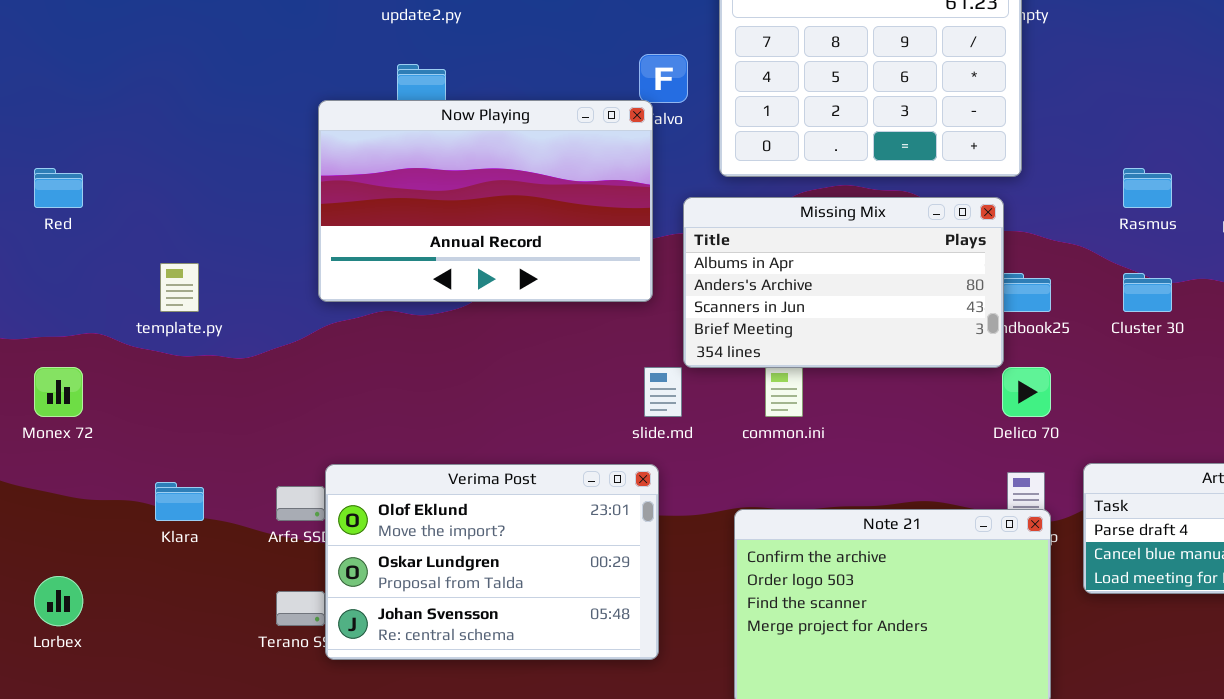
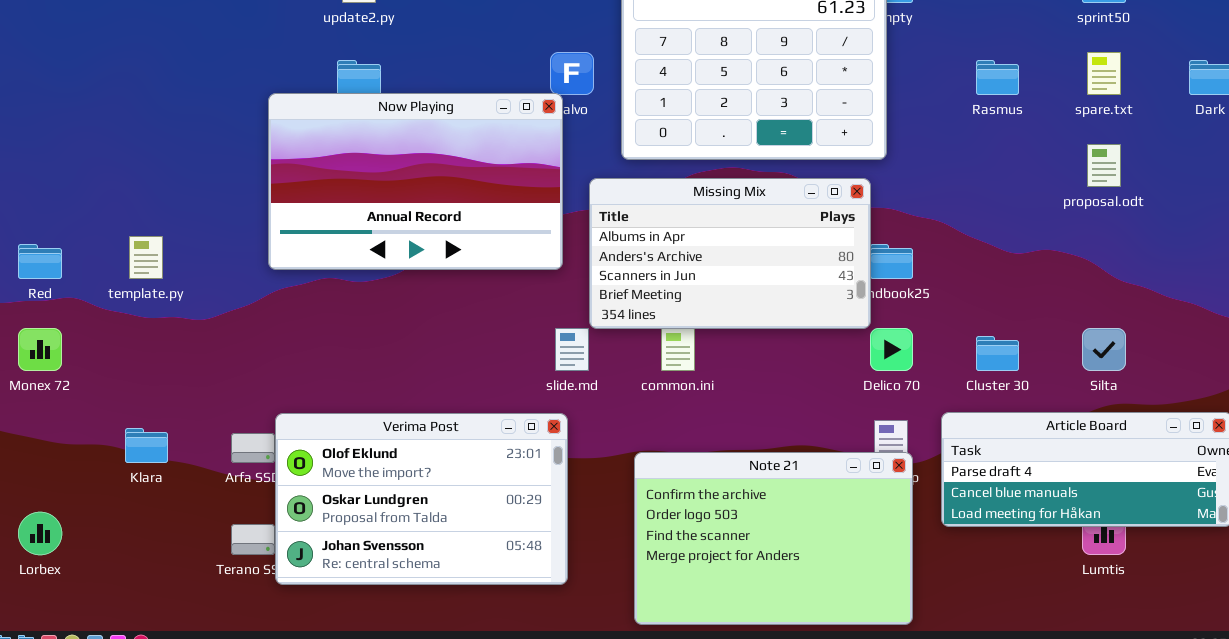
Red: [34,168,83,208] -> [18,244,62,279], moved
Rasmus: [1123,168,1172,208] -> [976,60,1019,95], moved
Cluster 30: [1123,273,1172,312] -> [976,336,1019,371], moved

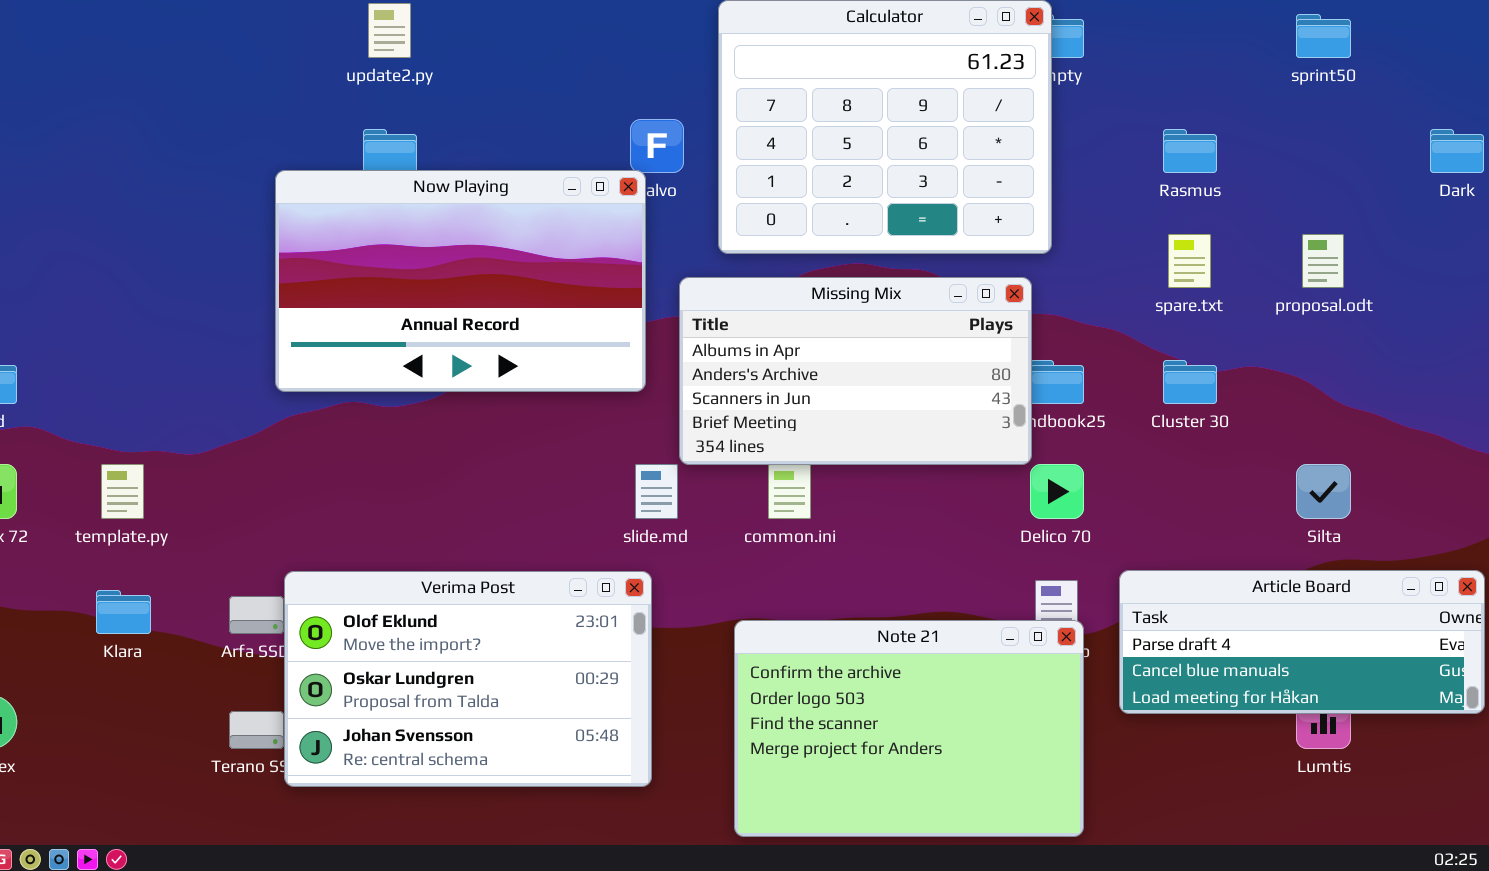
spare.txt: [1087,52,1121,95] -> [1168,234,1211,288], moved
template.py: [129,236,163,279] -> [101,464,144,519], moved
Cluster 30: [976,336,1019,371] -> [1163,360,1217,404], moved

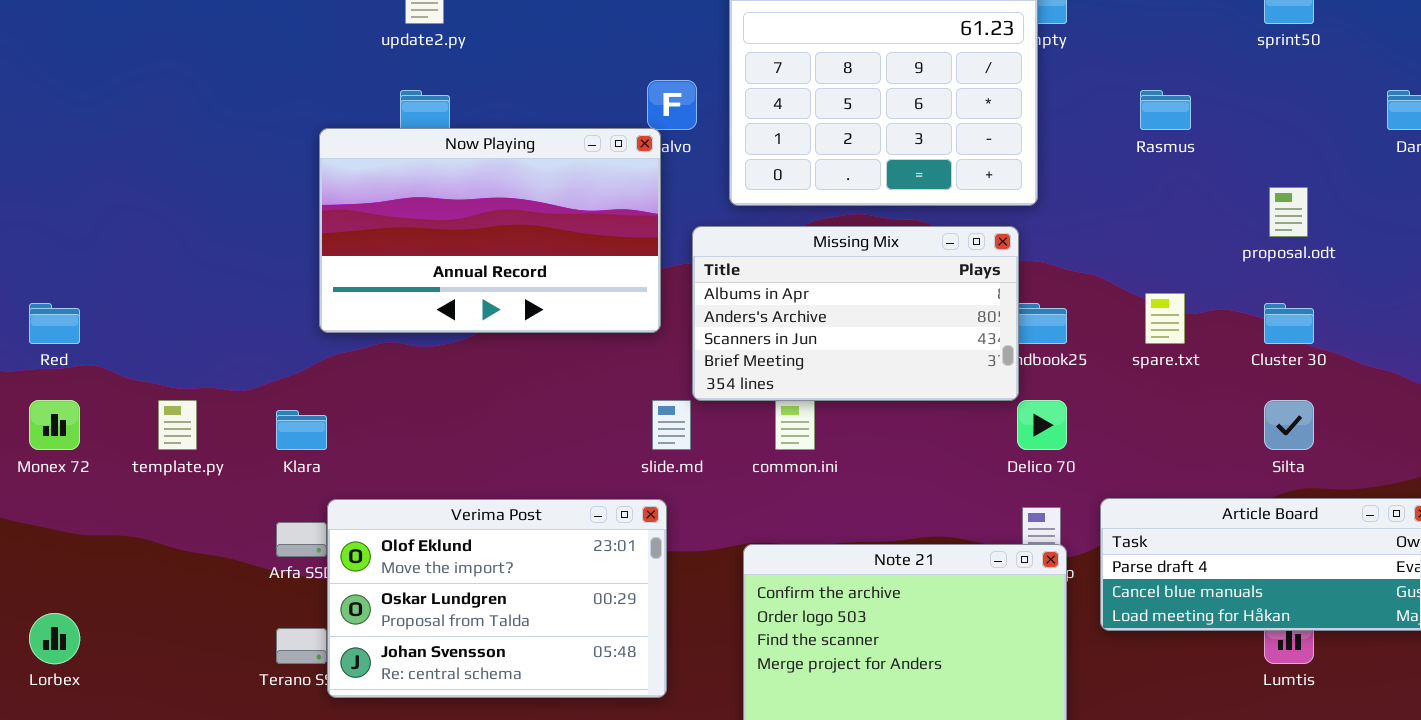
spare.txt: [1168,234,1211,288] -> [1145,293,1185,344], moved
Cluster 30: [1163,360,1217,404] -> [1264,303,1314,344], moved
Klara: [96,590,151,634] -> [276,410,327,450], moved

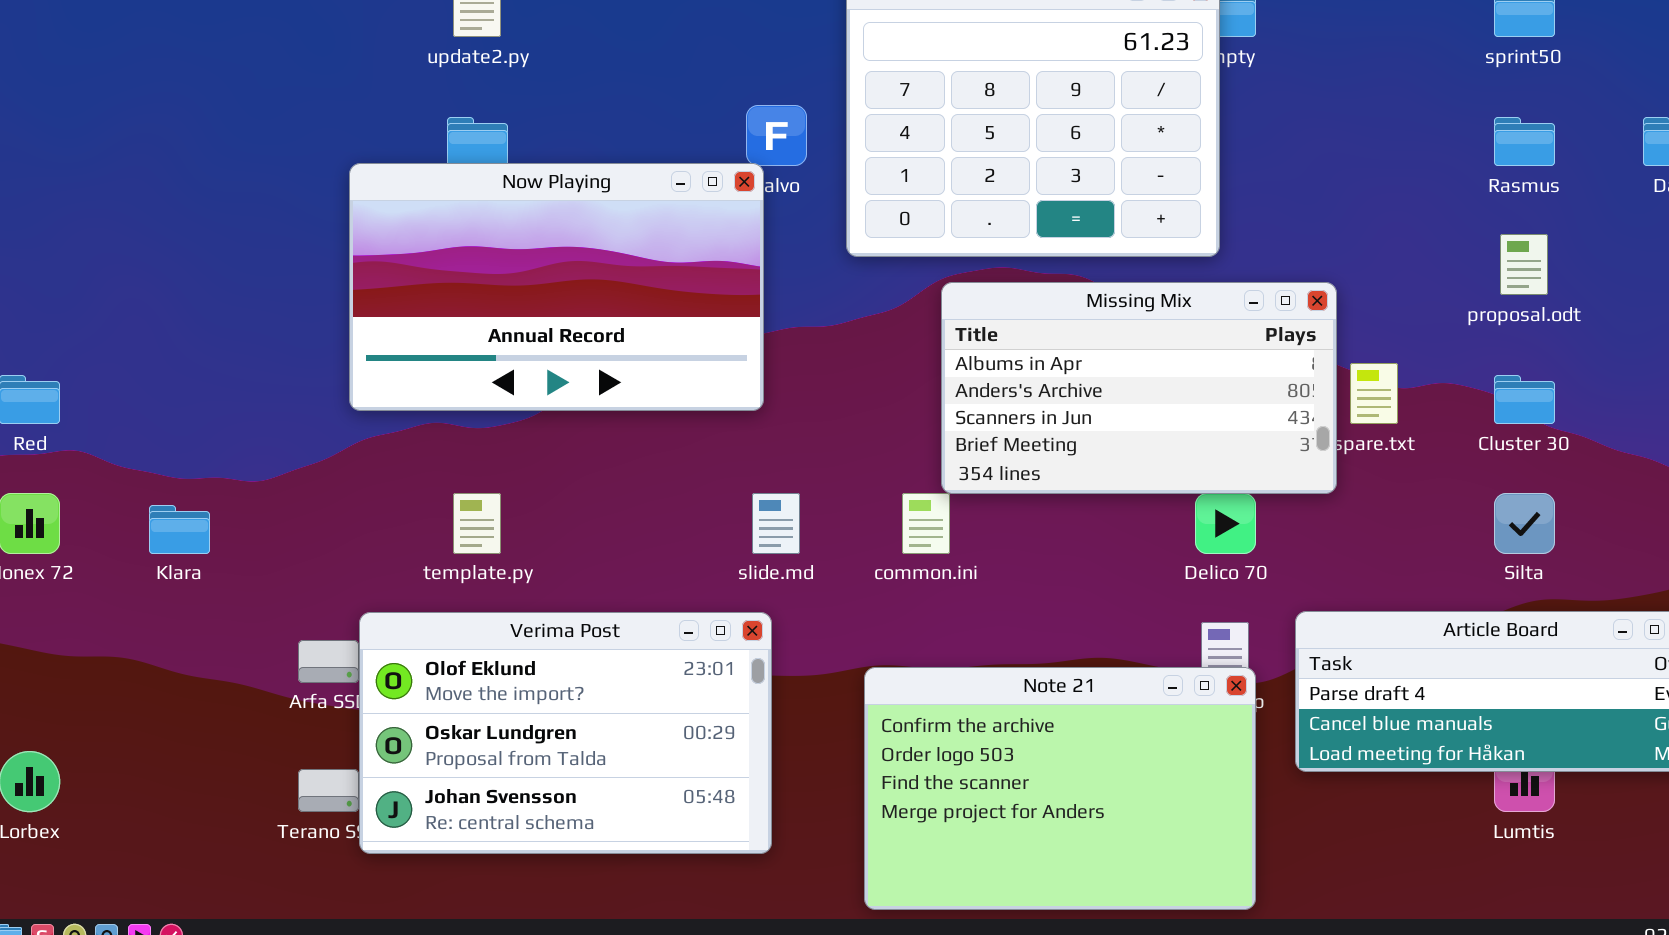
Rasmus: [1140,90,1191,130] -> [1494,117,1555,166], moved
Missing Mix: [692,226,1019,401] -> [941,282,1337,494], moved
template.py: [158,400,197,450] -> [453,493,501,554], moved
Klara: [276,410,327,450] -> [149,505,210,554], moved

